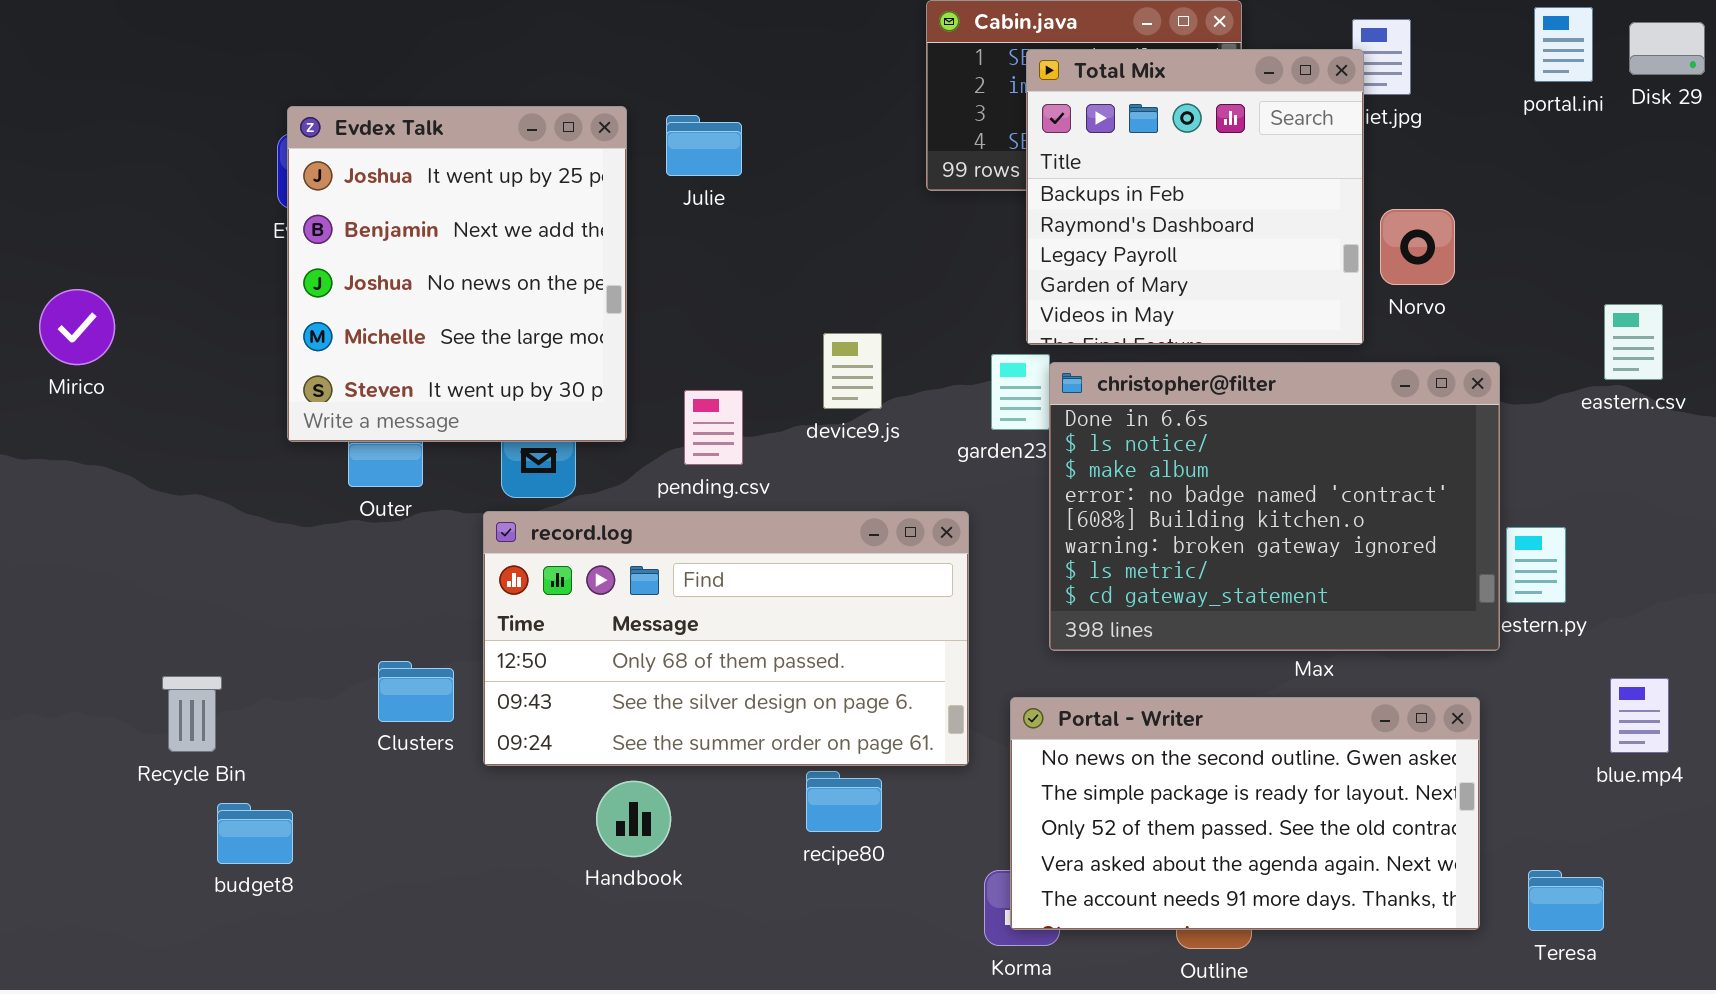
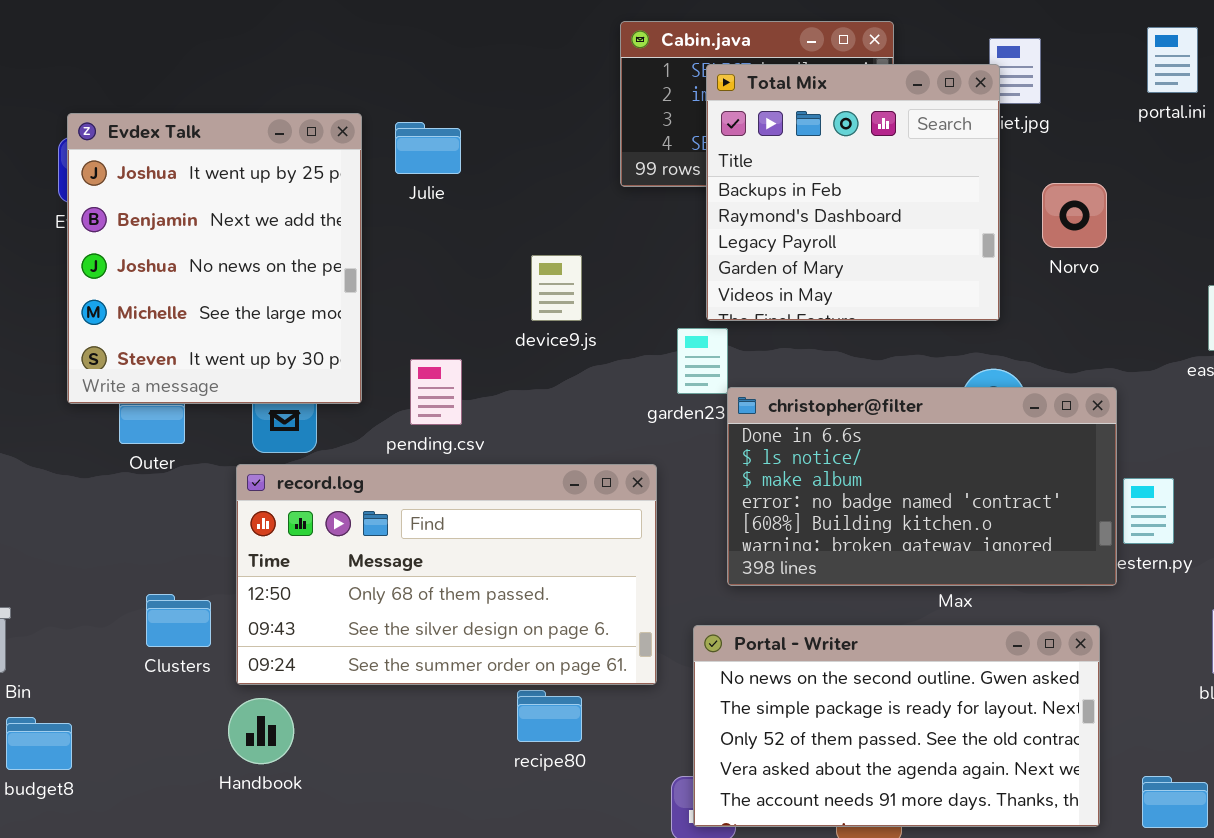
Norvo: [1380,209,1455,285] -> [1042,183,1107,248], moved
device9.js: [823,333,882,409] -> [531,255,582,321], moved
christopher@filter: [1049,362,1500,651] -> [727,387,1117,586], resized
Handbook: [596,781,671,857] -> [228,698,294,764], moved

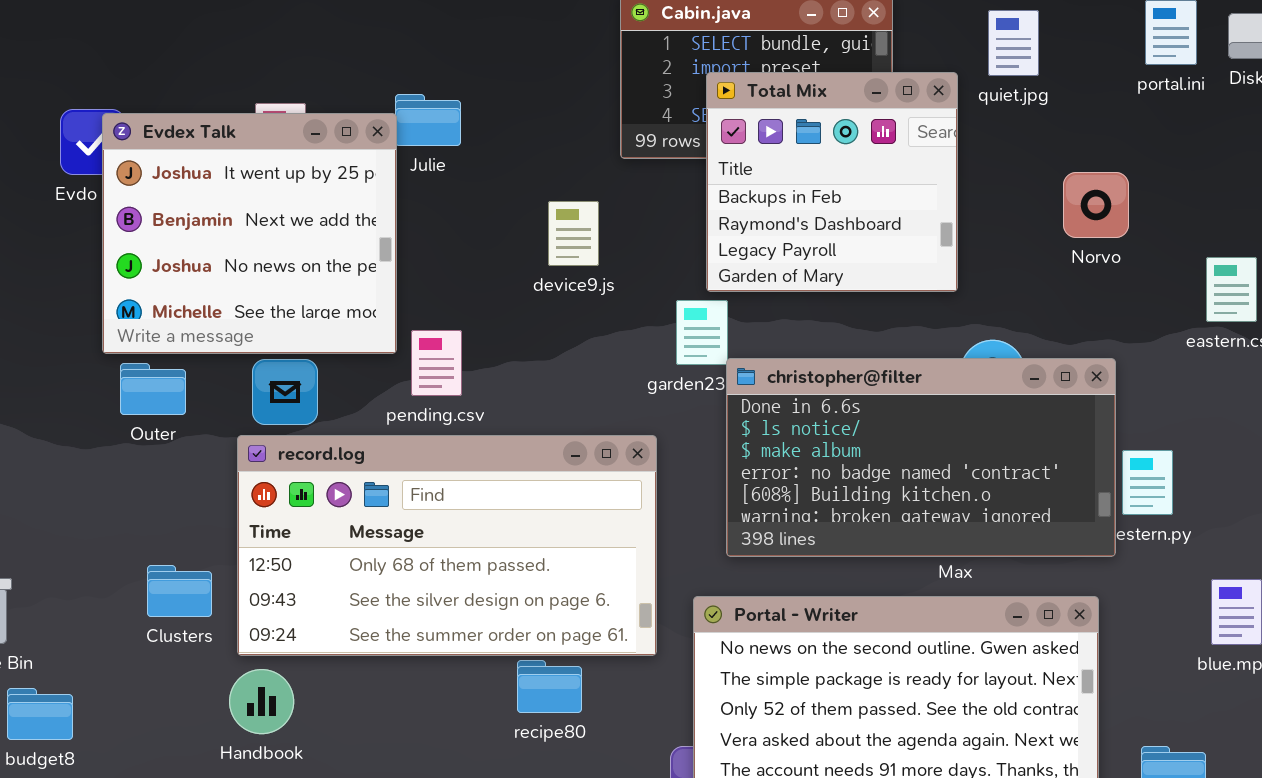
Total Mix: [706,64,1000,321] -> [706,72,958,292], resized
Evdex Talk: [67,113,362,404] -> [102,113,397,354], moved, resized
Norvo: [1042,183,1107,248] -> [1063,172,1129,238], moved
device9.js: [531,255,582,321] -> [548,201,599,266], moved

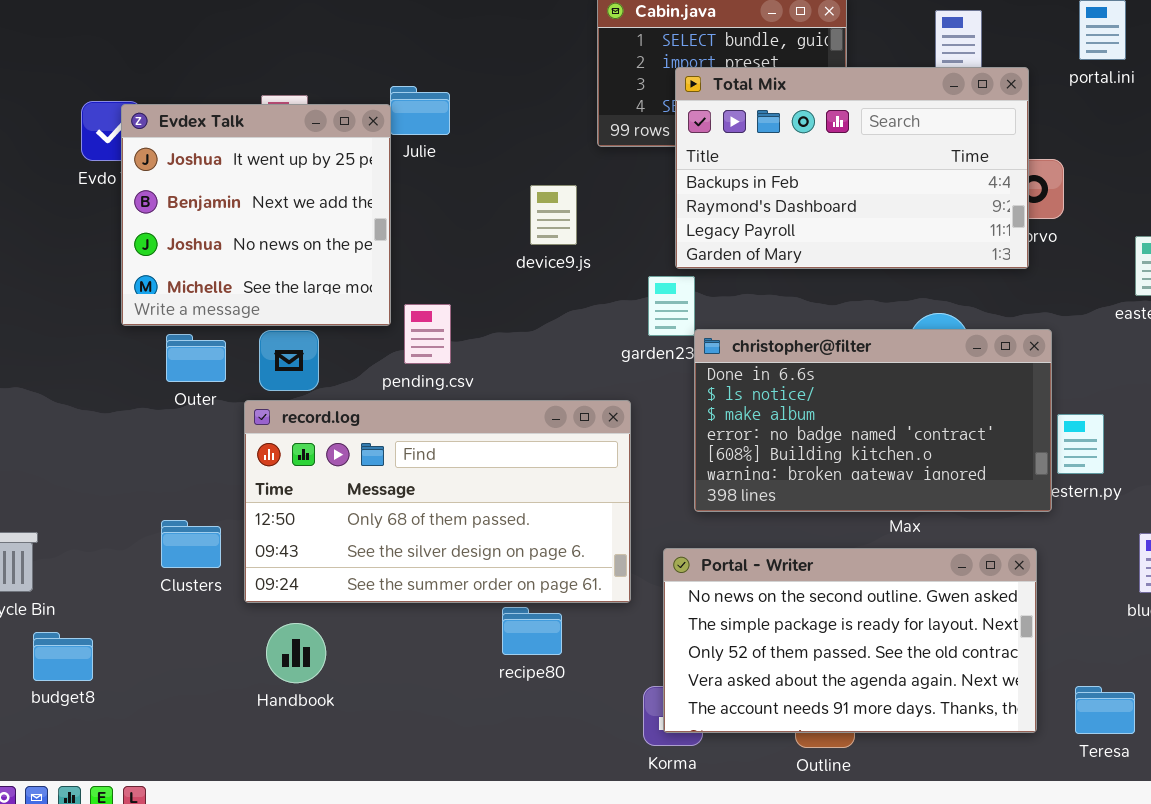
Total Mix: [706,72,958,292] -> [675,67,1029,269], resized
Outer: [120,363,186,415] -> [166,334,226,382], moved
Handbook: [229,669,294,734] -> [266,623,326,683], moved

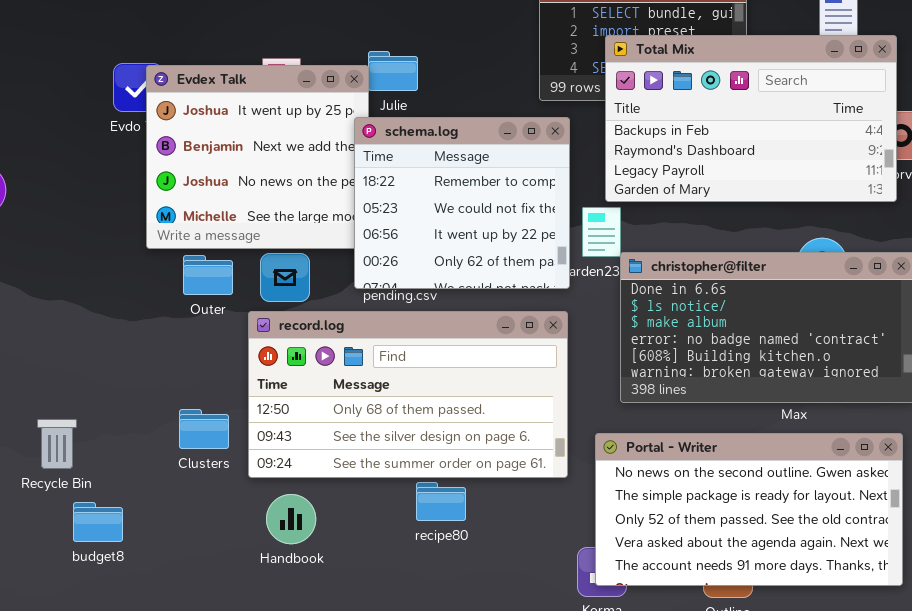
schema.log: none -> [354,117,570,289], opened
recipe80: [502,607,562,655] -> [416,482,466,521], moved

